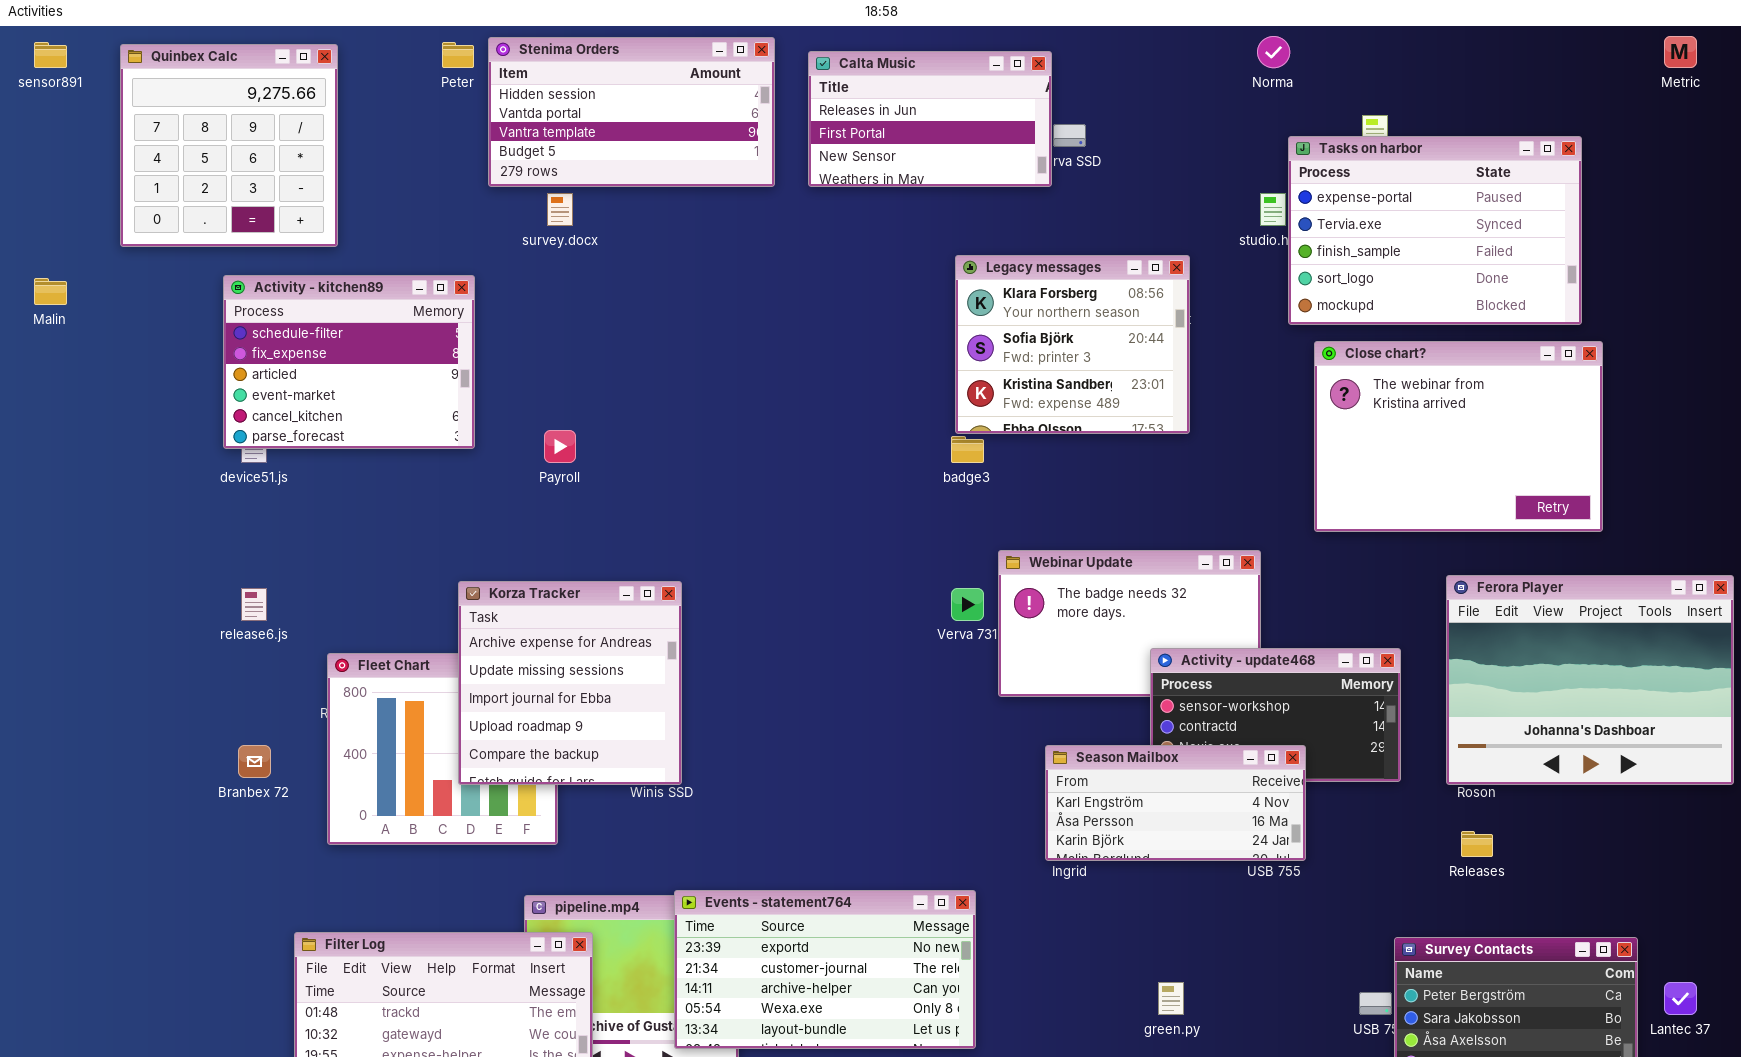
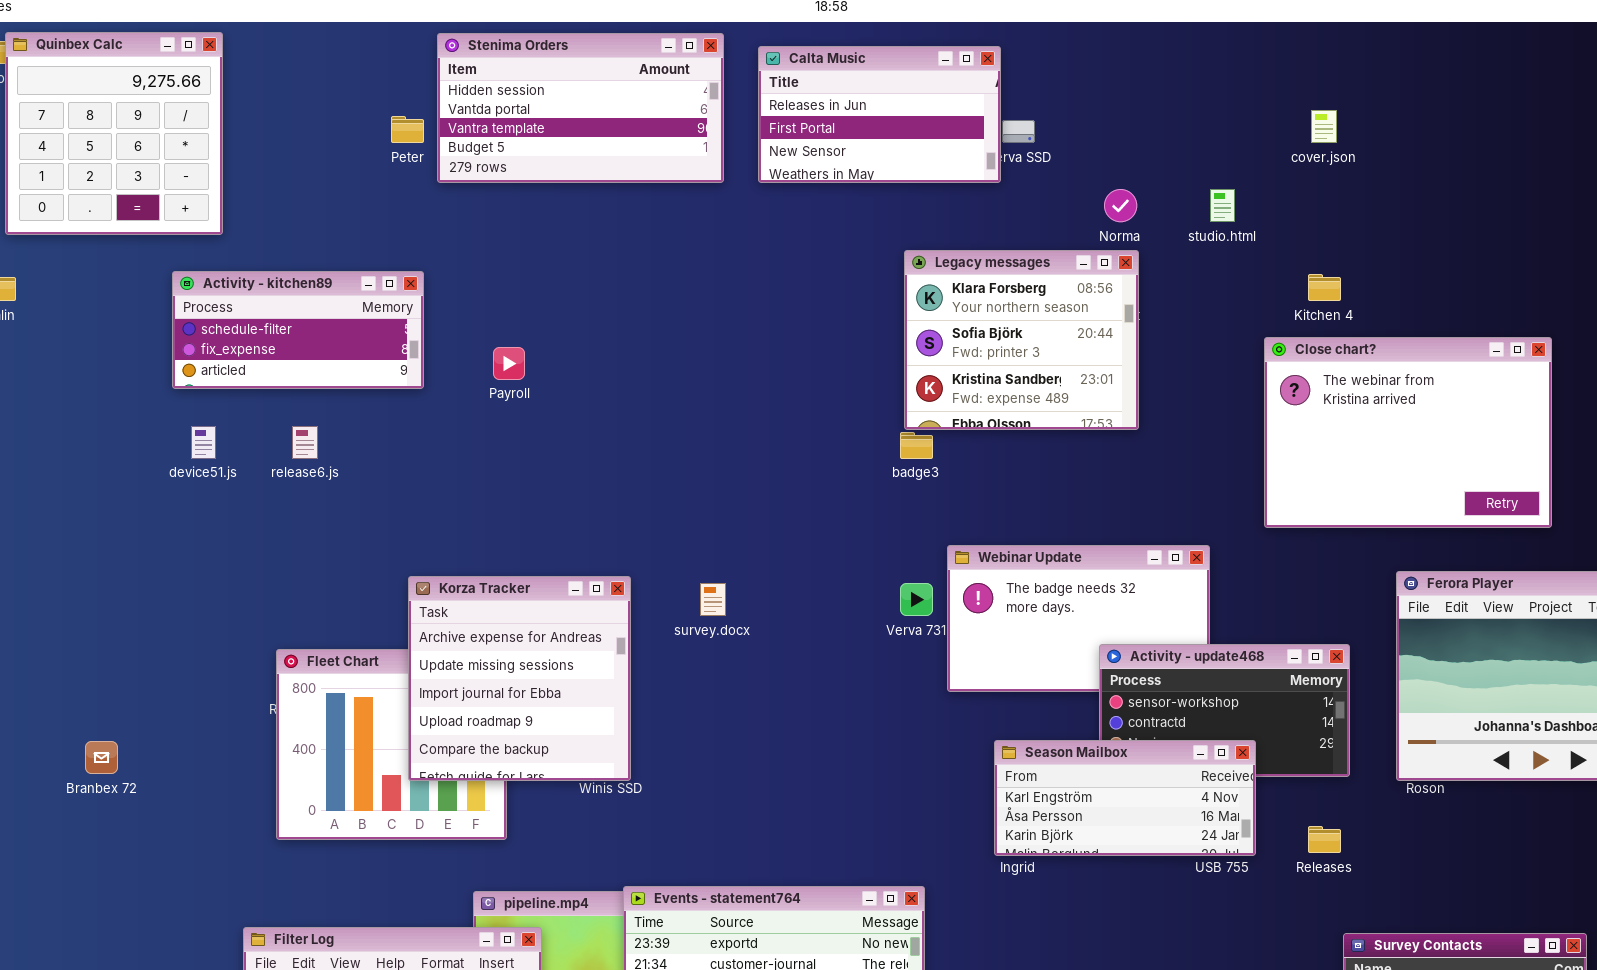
Norma: [1257,36,1290,68] -> [1104,189,1137,222], moved
Peter: [442,42,474,68] -> [391,116,424,143], moved
Quinbex Calc: [120,44,338,247] -> [5,32,223,235], moved
Tasks on harbor: [1288,136,1582,325] -> none, closed
survey.docx: [547,193,573,226] -> [700,583,726,616], moved
Activity - kitchen89: [223,275,475,449] -> [172,271,424,389], resized
Payroll: [544,430,576,463] -> [493,347,525,380], moved
release6.js: [241,588,267,621] -> [292,426,318,459], moved
Branbex 72: [238,745,271,778] -> [85,741,118,774], moved
Releases: [1461,831,1493,857] -> [1308,826,1341,853], moved

